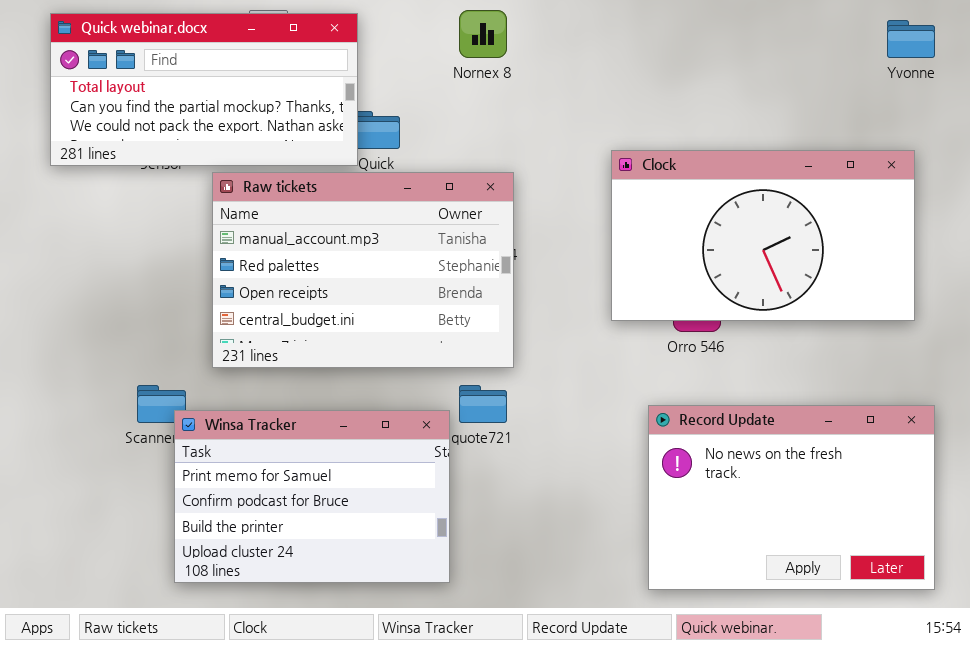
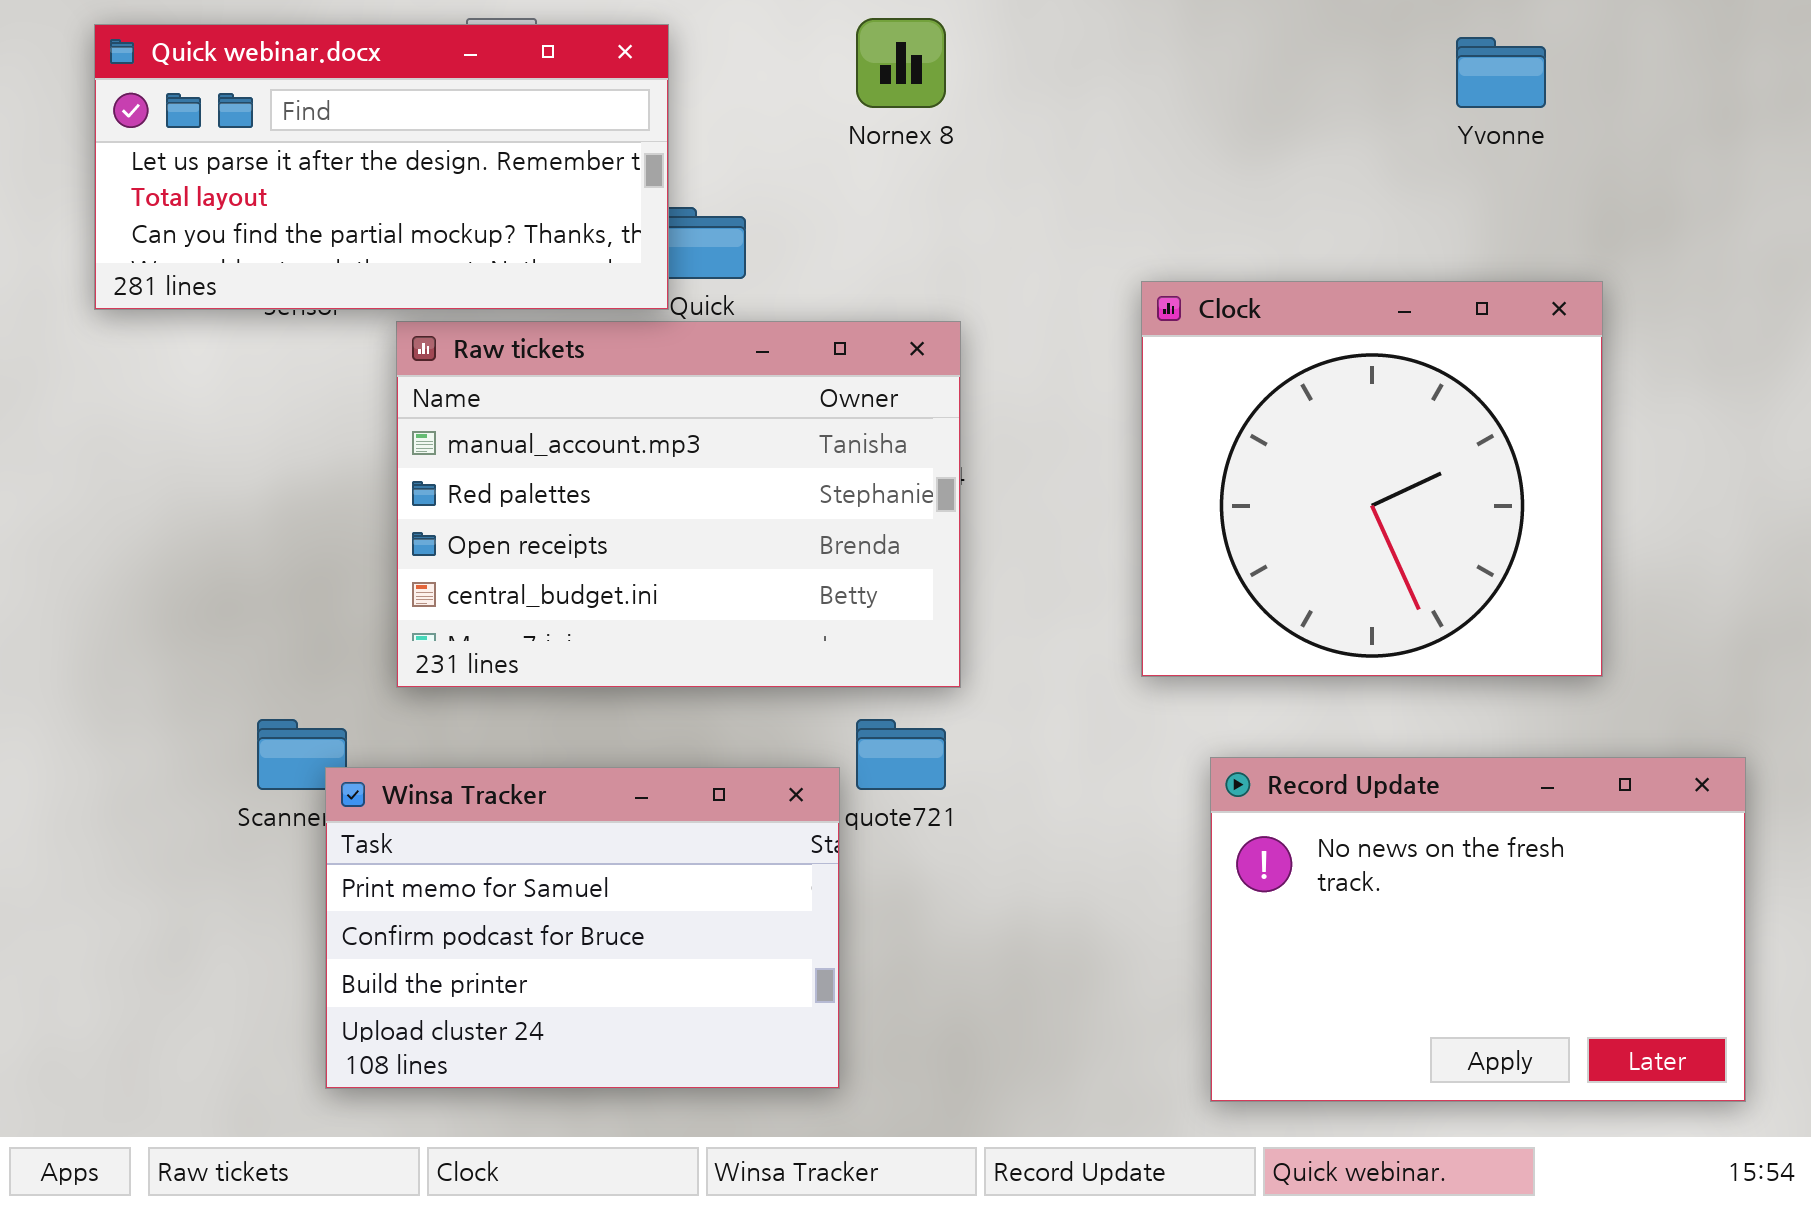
Quick webinar.docx: [50,13,358,166] -> [94,24,669,310], scrolled up 1 row
Yvonne: [887,20,935,58] -> [1456,37,1546,108], moved
Clock: [611,150,915,321] -> [1141,281,1603,677], resized

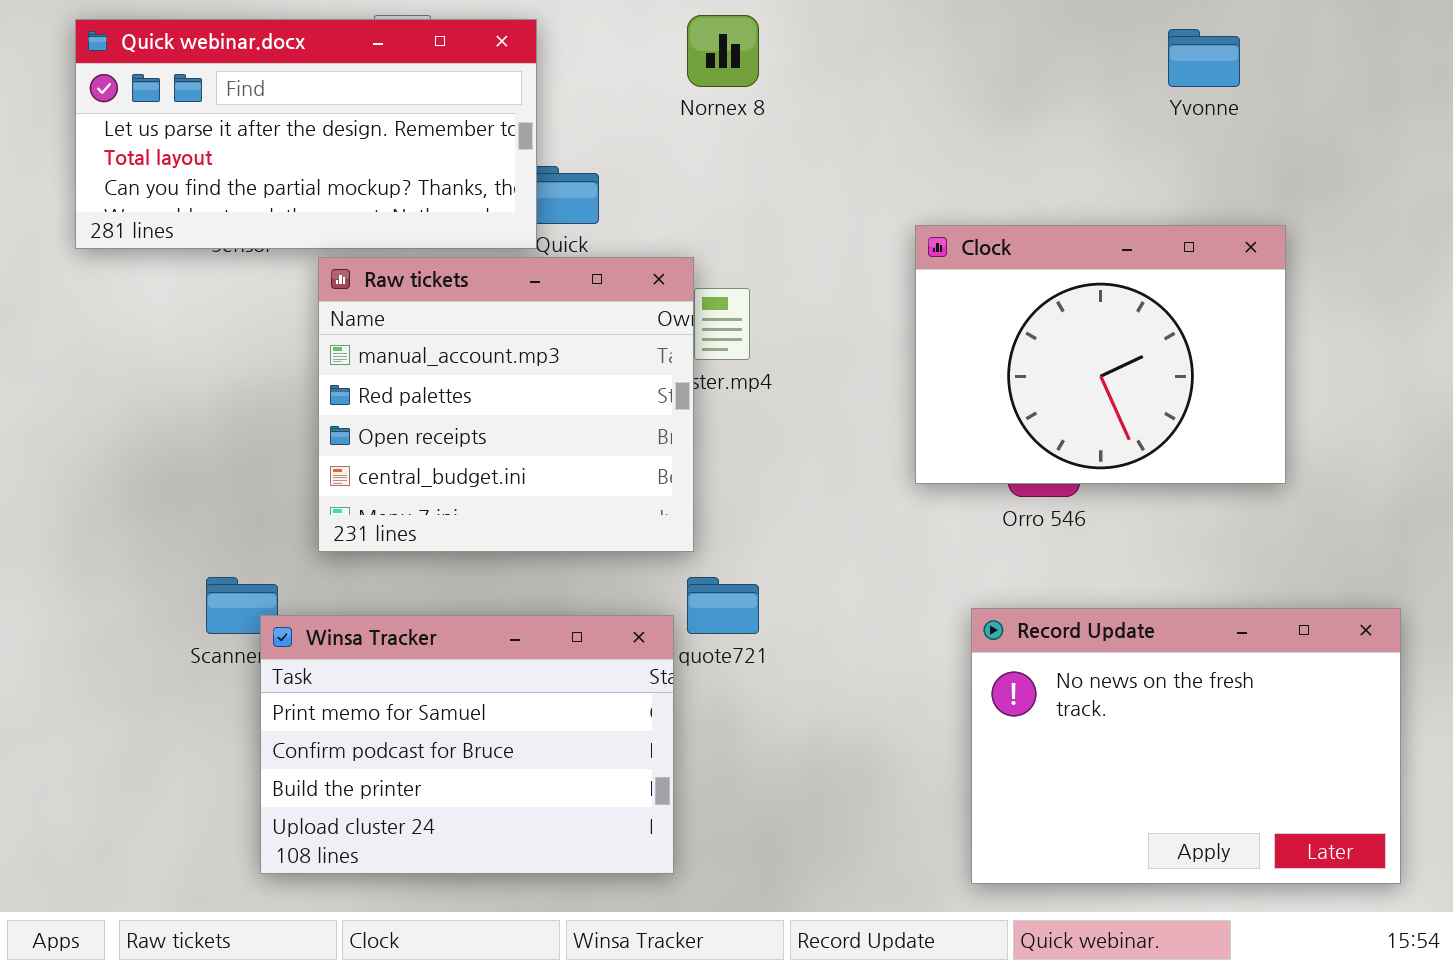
Clock: [1141,281,1603,677] -> [915,225,1286,484], resized
Raw tickets: [396,321,961,688] -> [318,257,694,552], resized

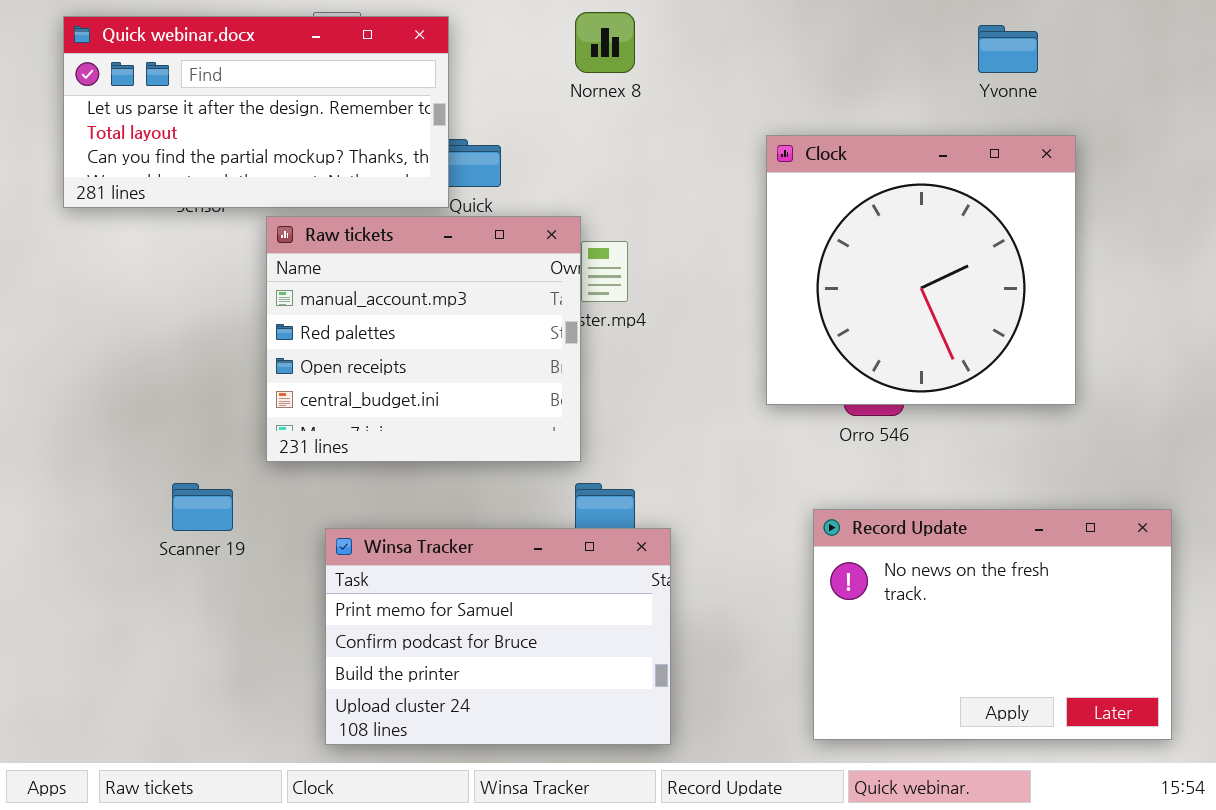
Clock: [915,225,1286,484] -> [766,135,1076,405], resized
Winsa Tracker: [260,615,674,874] -> [325,528,671,745], moved

